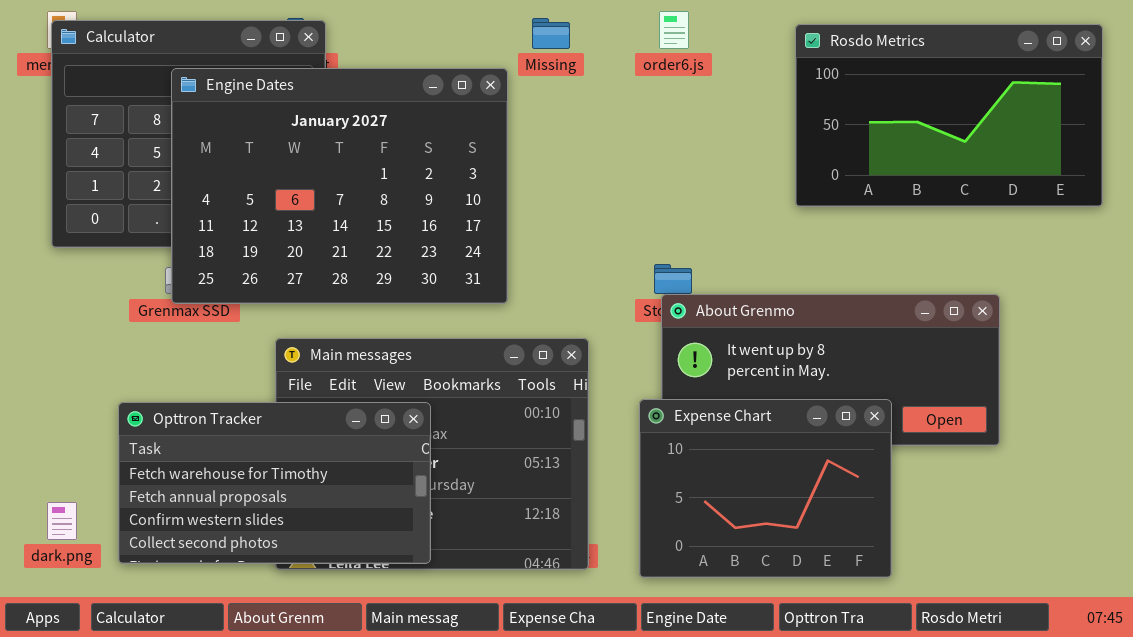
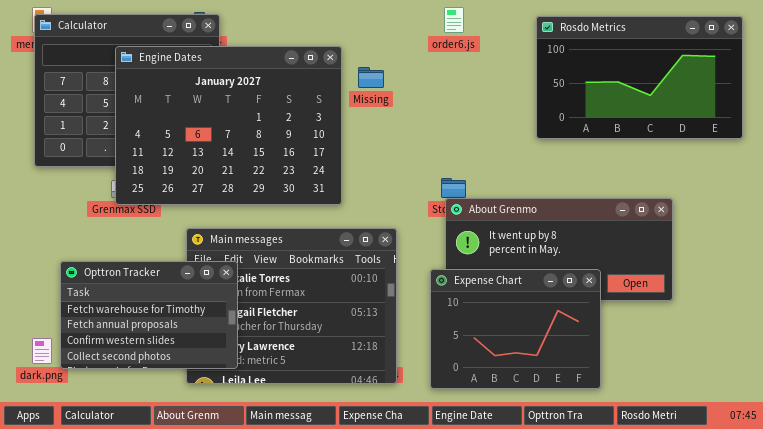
Missing: [532,18,570,49] -> [358,67,384,88], moved
Opttron Tracker: [118,402,431,564] -> [60,261,238,369], moved, resized

